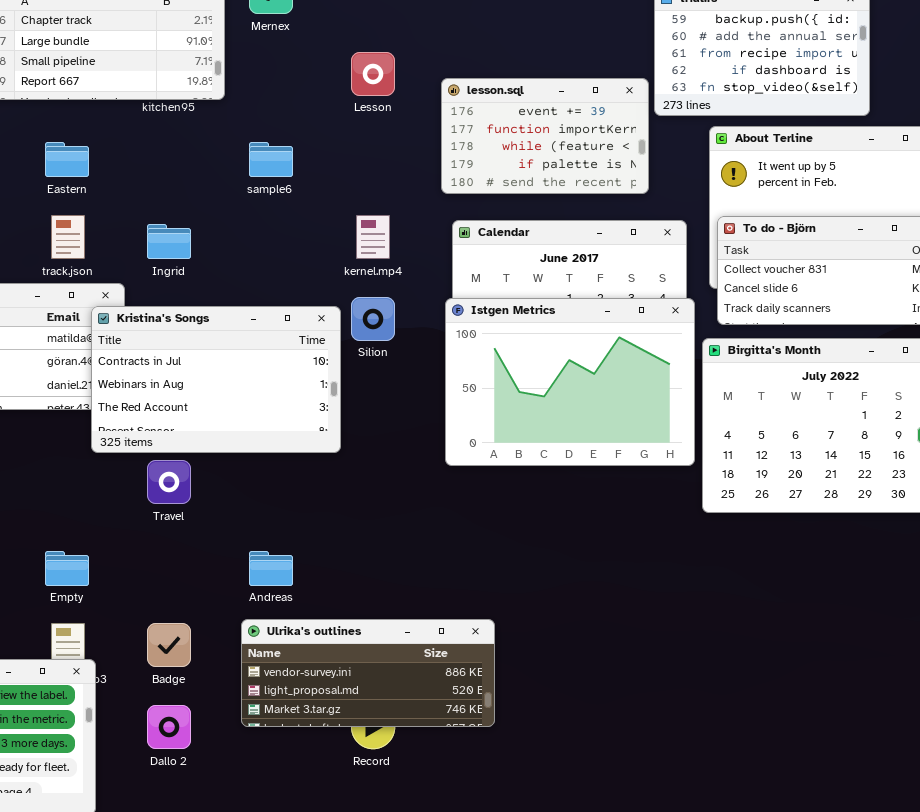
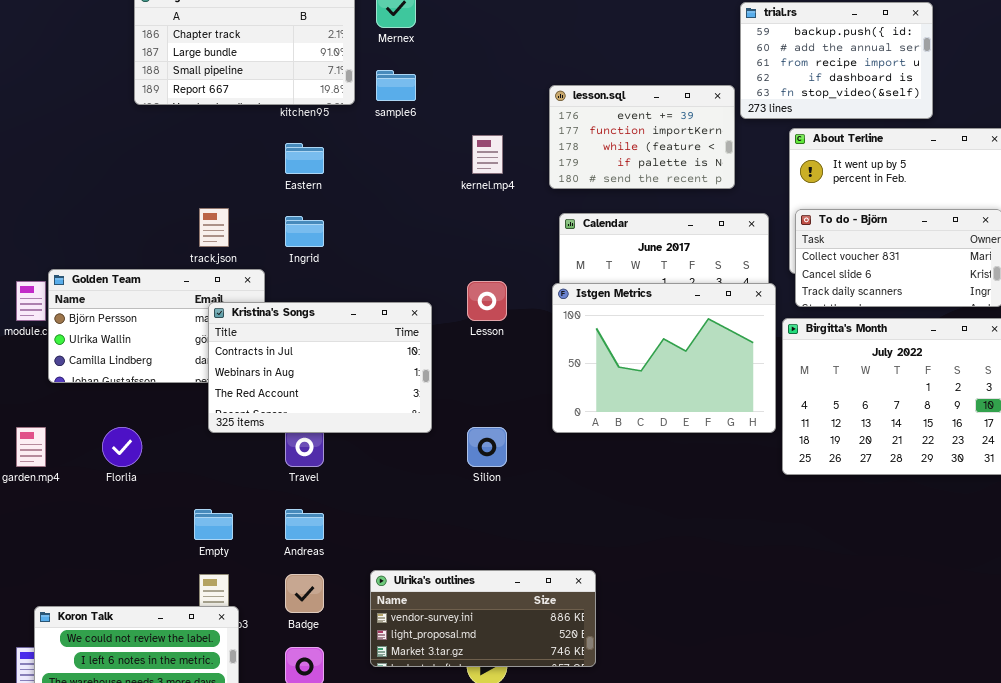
Lesson: [351,52,395,96] -> [467,281,507,321], moved
Eastern: [45,142,89,177] -> [285,143,324,174], moved
sample6: [249,142,293,177] -> [376,70,416,101], moved
kernel.mp4: [356,215,390,259] -> [472,135,503,174], moved
Silion: [351,297,395,341] -> [467,427,507,467], moved
Kristina's Songs: [91,306,341,453] -> [208,302,432,433], moved
Andreas: [249,551,293,586] -> [285,509,324,540], moved

